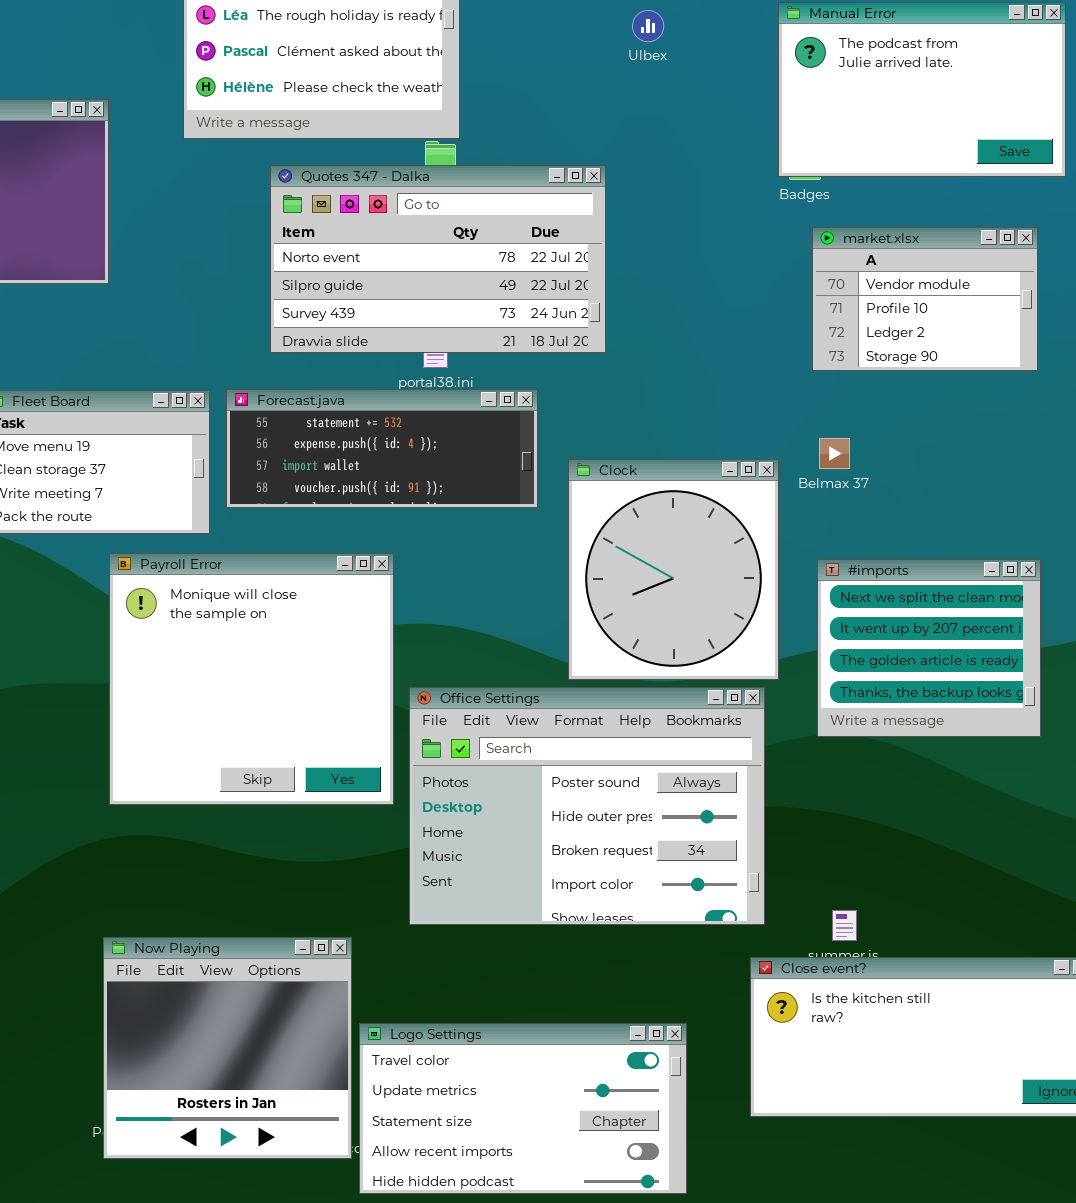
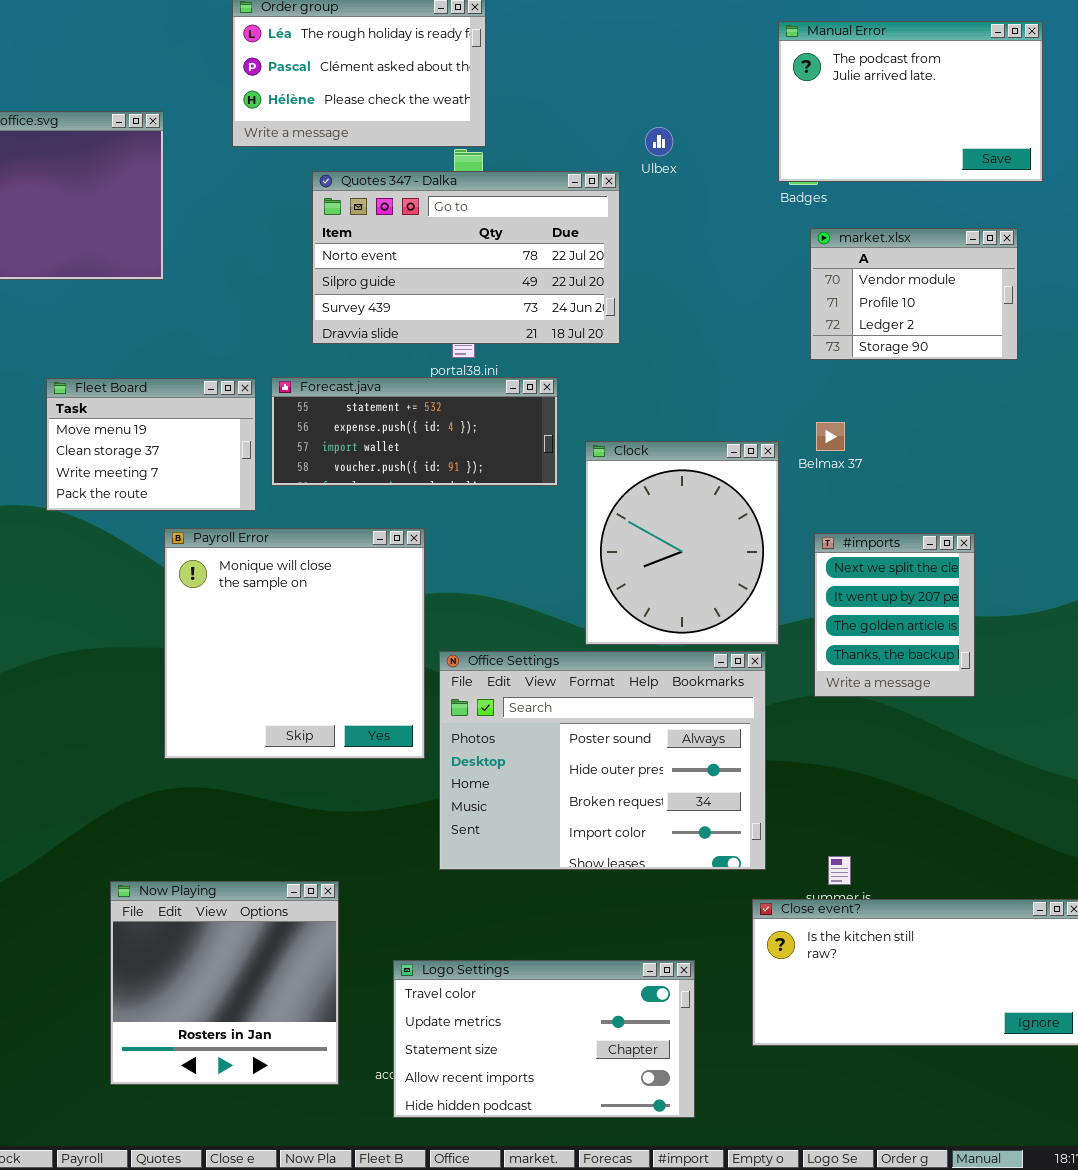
Ulbex: [632,10,664,42] -> [645,127,673,156], moved
#imports: [817,559,1041,737] -> [814,533,975,697], resized
Now Playing: [103,937,352,1159] -> [110,881,339,1085], moved

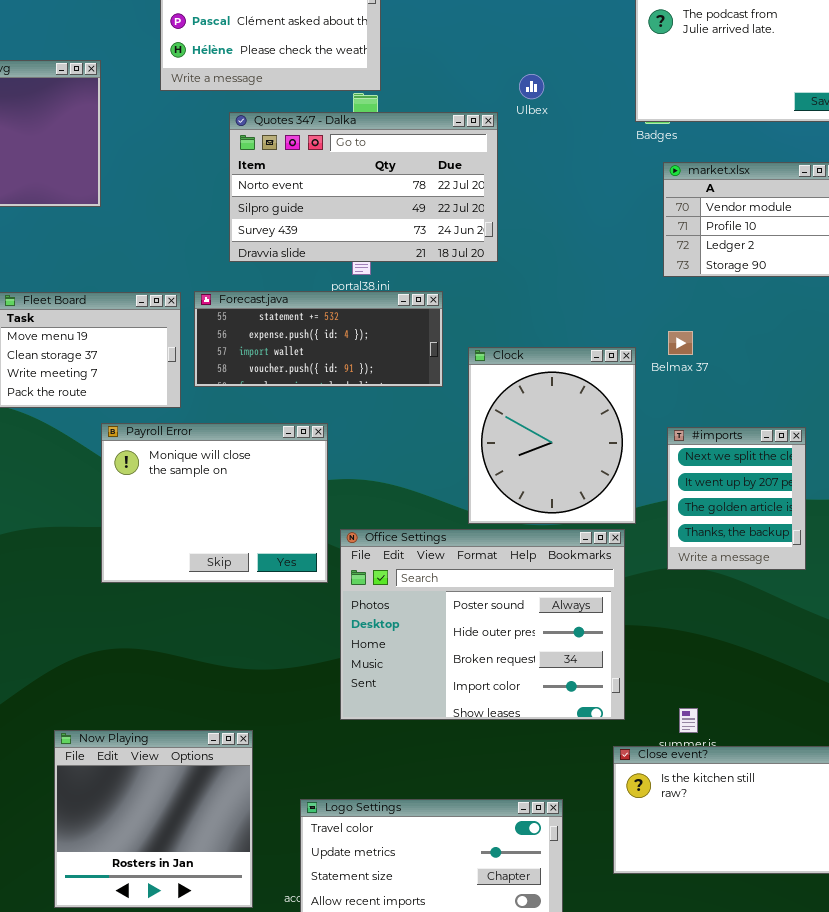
Payroll Error: [164,528,425,759] -> [101,423,328,583], resized

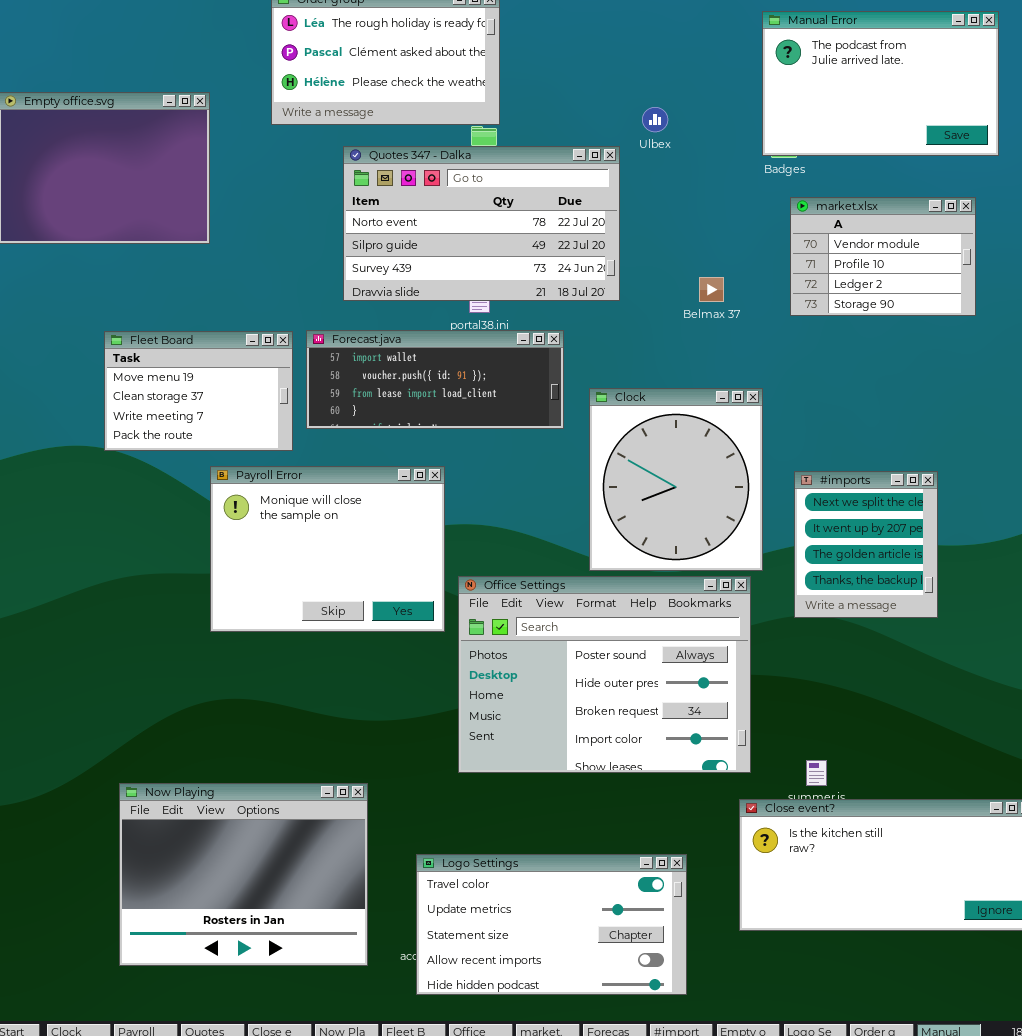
Forecast.java: [194,291,443,387] -> [306,330,564,429], scrolled down 2 rows
Belmax 37: [668,331,693,355] -> [699,277,724,302], moved
Now Playing: [54,730,253,908] -> [119,783,368,966], resized

